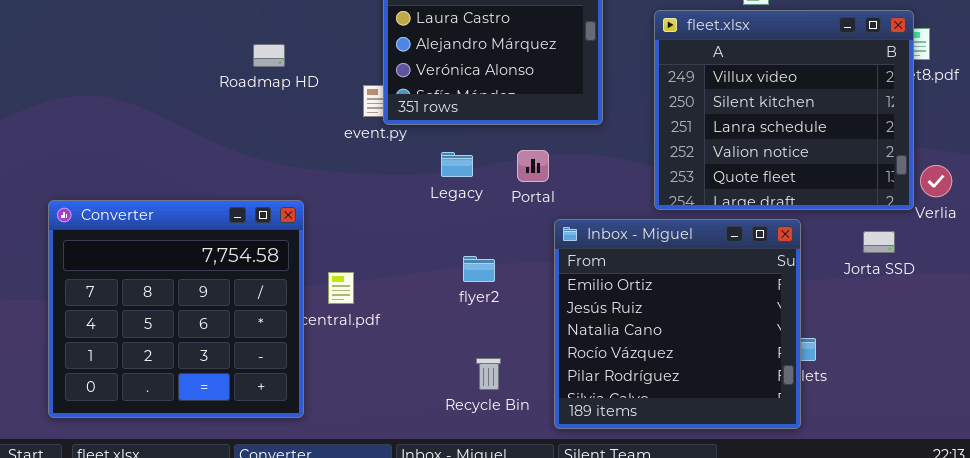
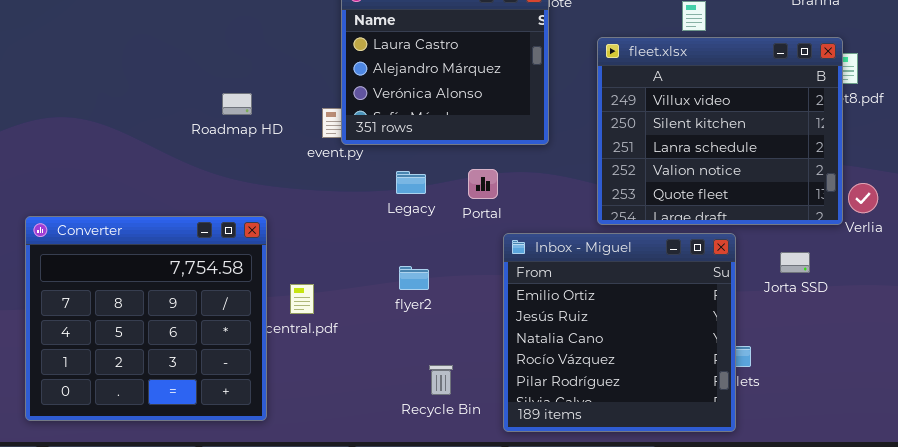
Roadmap HD: [253,44,285,67] -> [222,93,252,115], moved
Jorta SSD: [863,231,895,253] -> [780,252,810,273], moved
flyer2: [463,256,495,282] -> [399,266,429,290], moved

